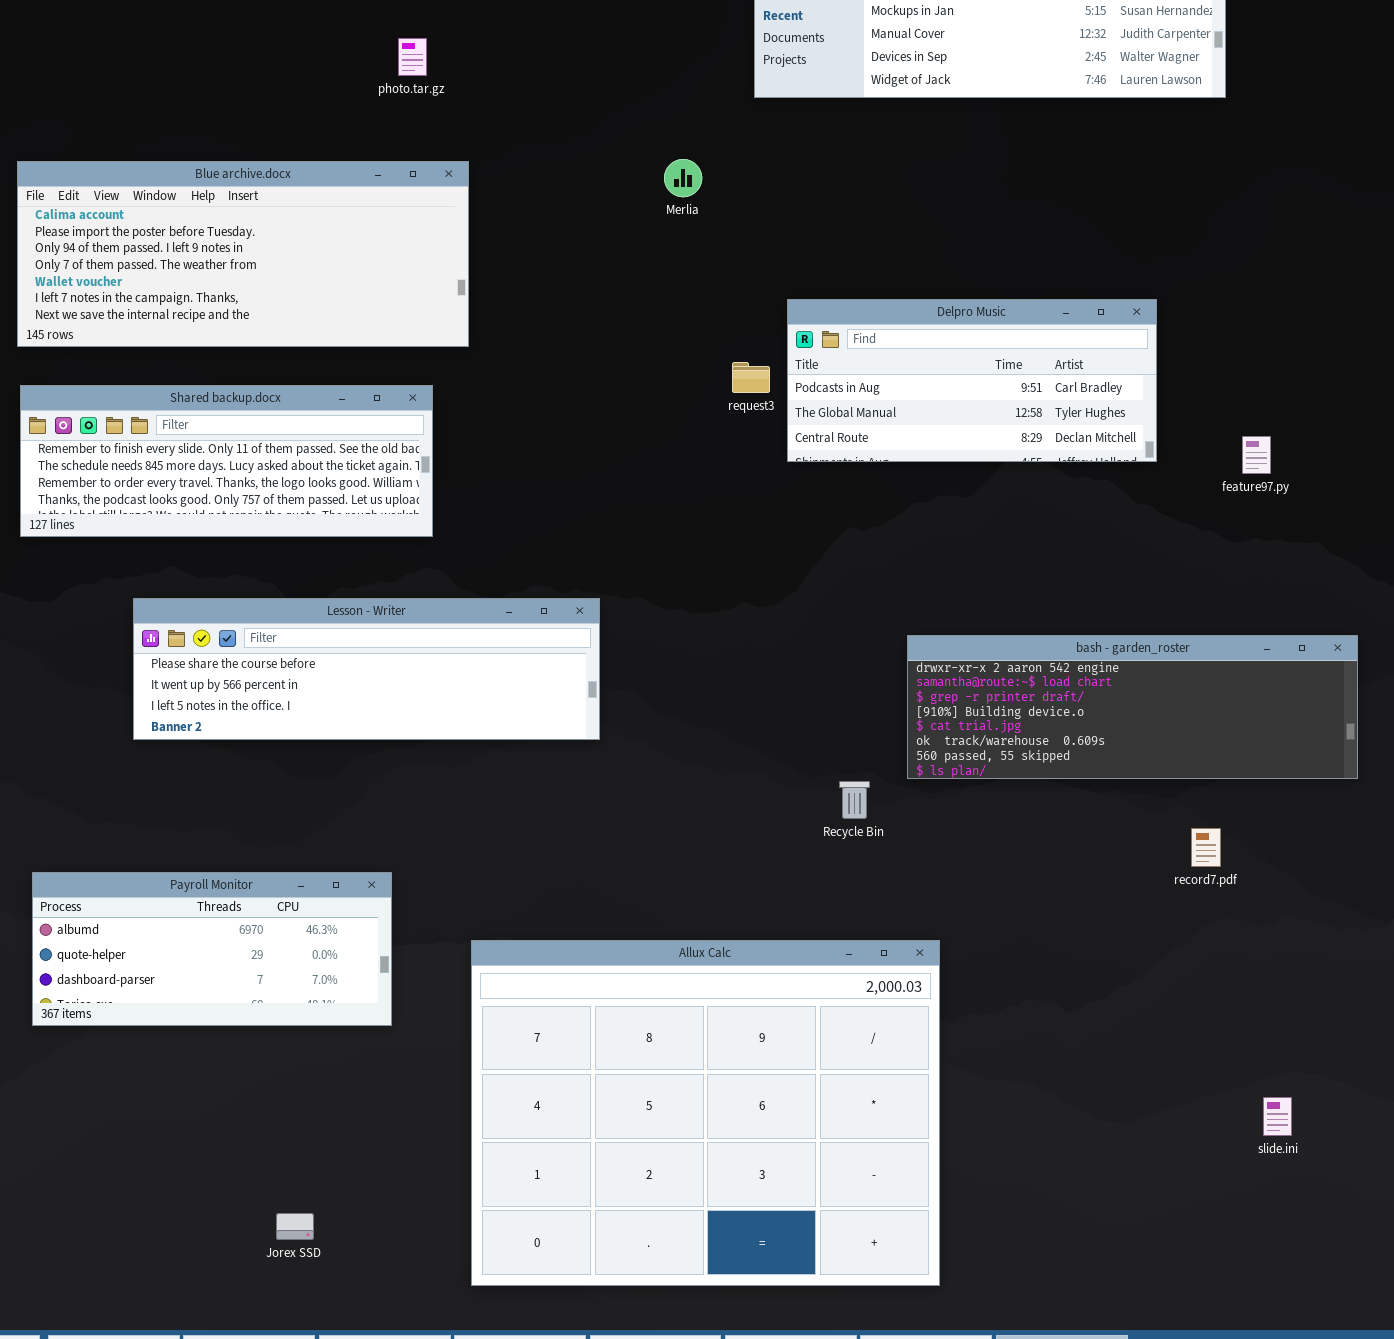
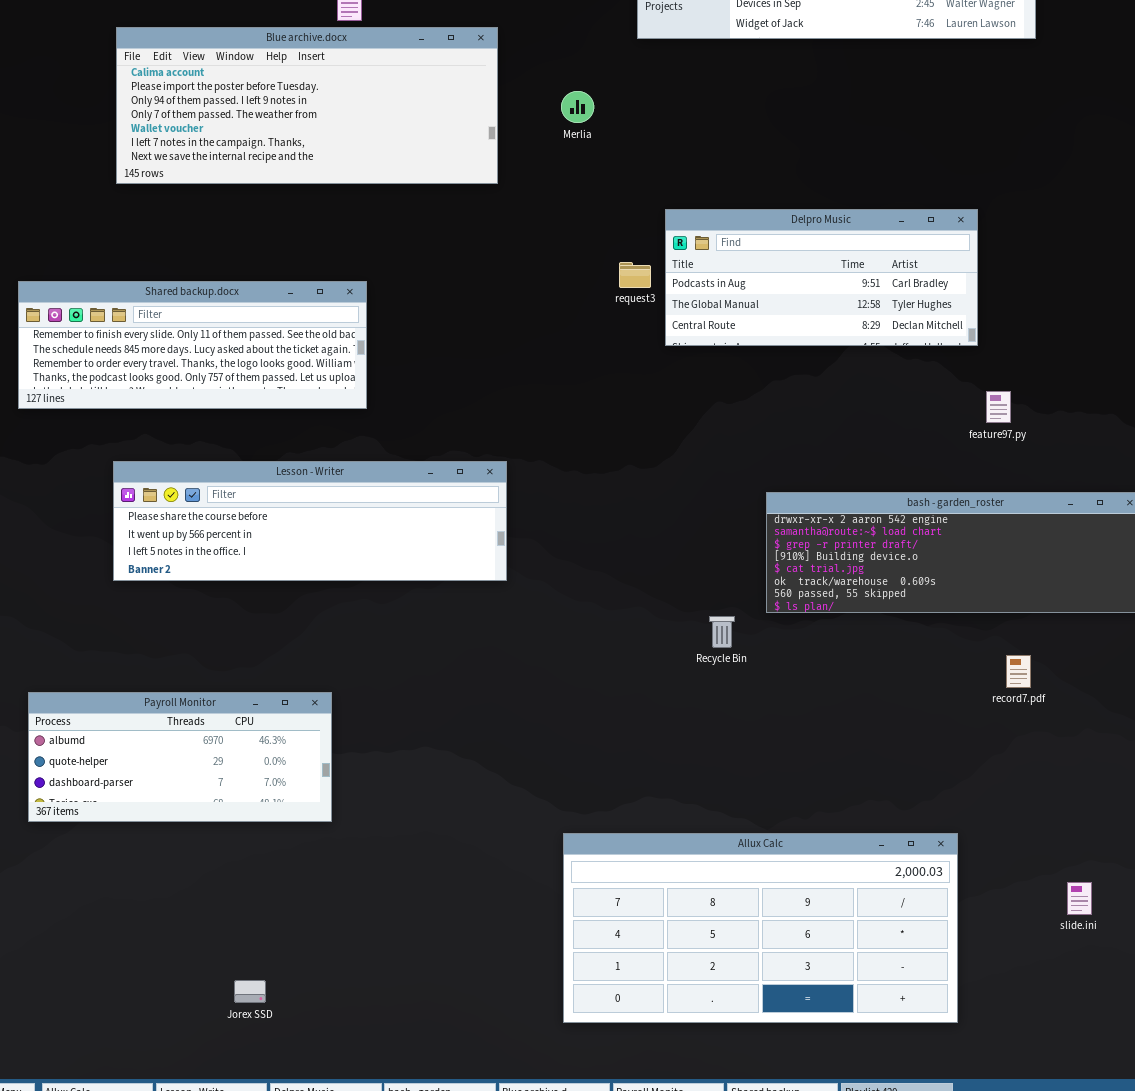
Blue archive.docx: [17,161,469,347] -> [116,27,498,184], moved
feature97.py: [1242,436,1271,474] -> [986,391,1011,423], moved
Allux Calc: [471,940,940,1286] -> [563,833,958,1023], moved, resized

